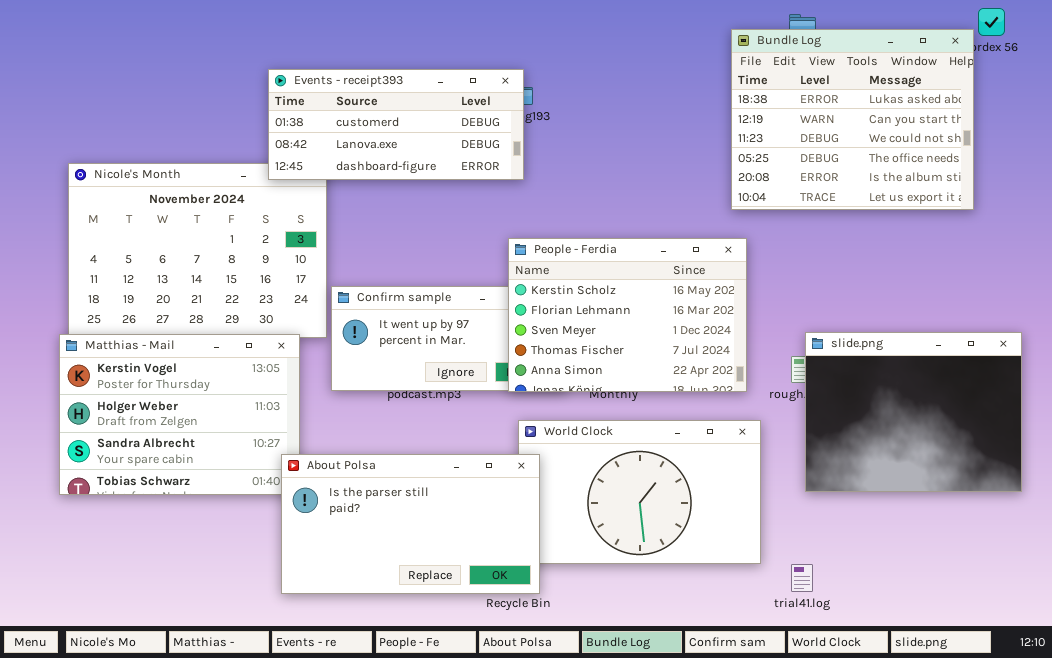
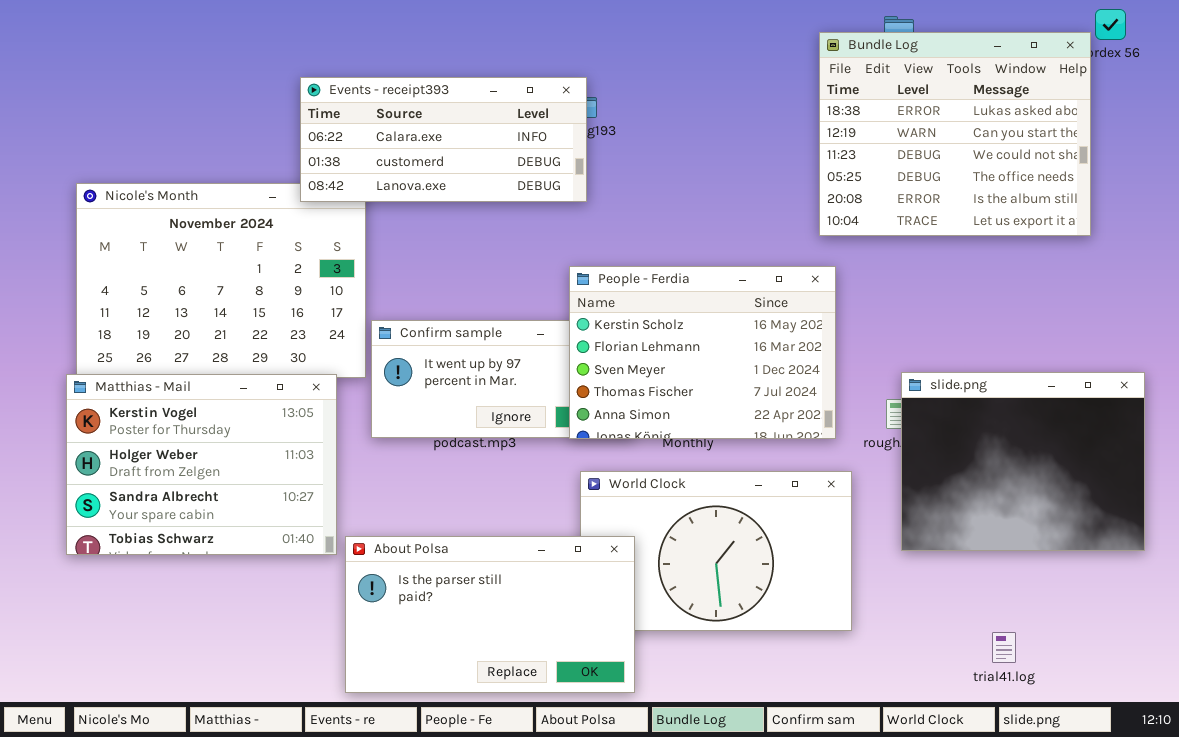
Events - receipt393: [268,69,524,180] -> [300,77,587,202], scrolled up 1 row
About Polsa: [281,454,540,594] -> [345,536,635,693], moved
trial41.log: [791,564,813,592] -> [992,632,1016,663], moved

